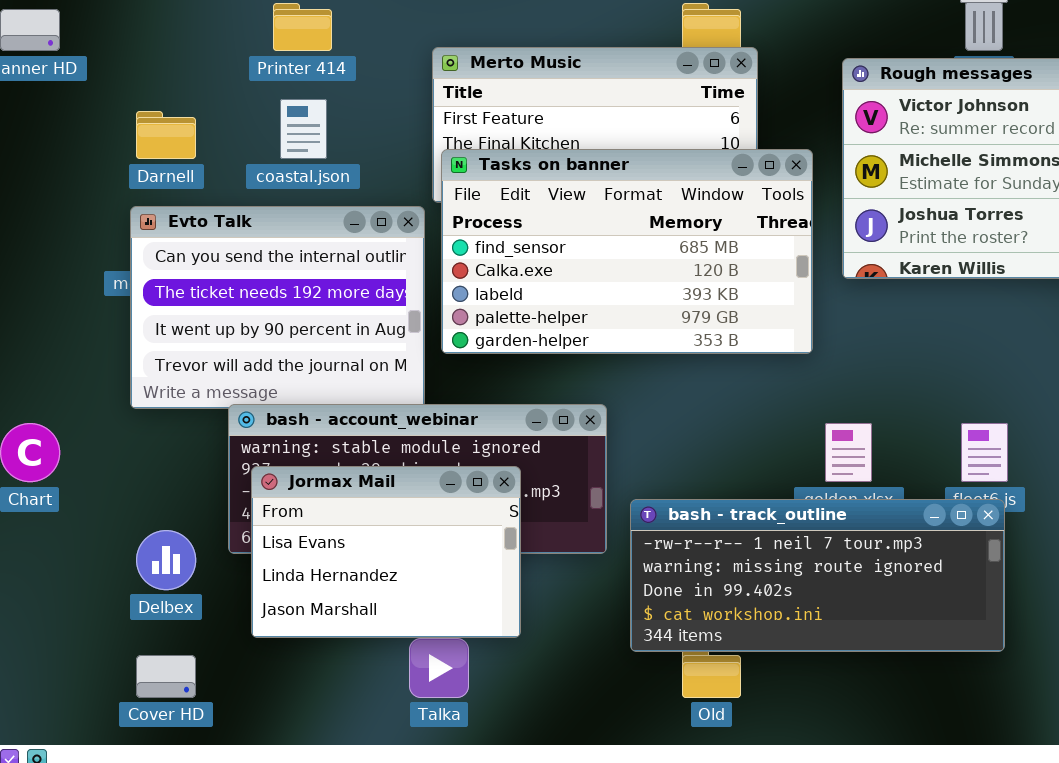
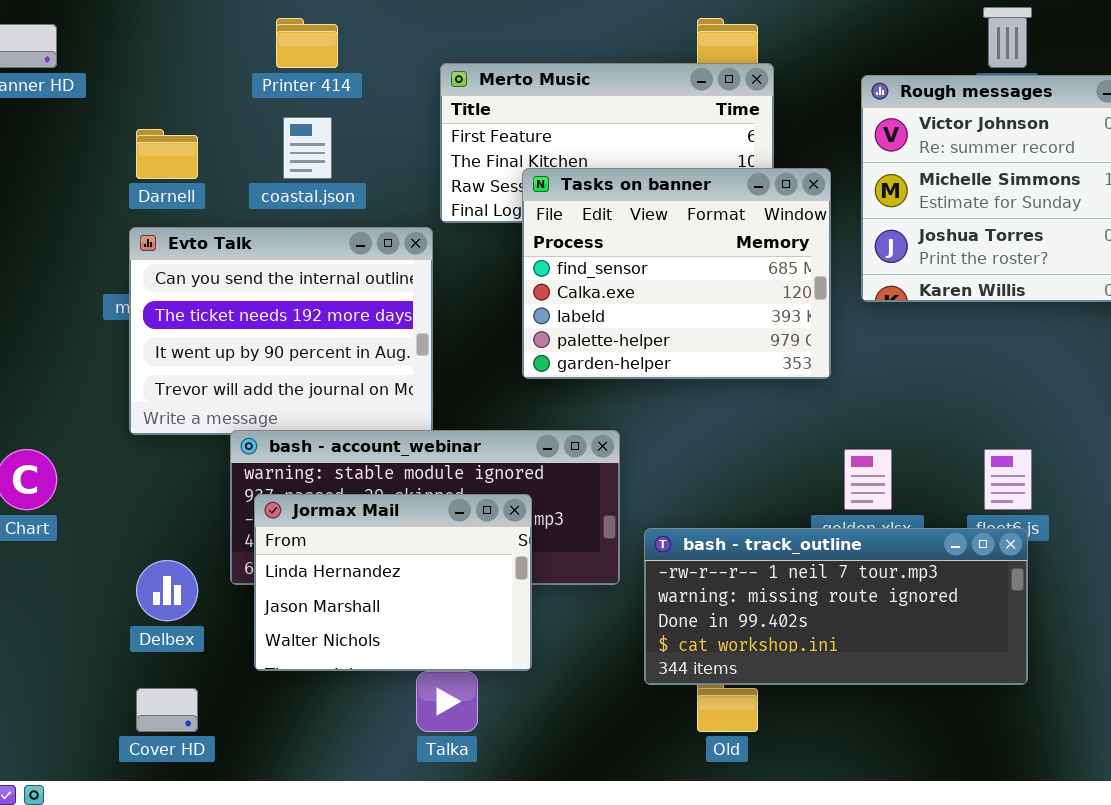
Tasks on banner: [441,149,813,354] -> [522,168,831,379], resized
Jormax Mail: [251,466,521,638] -> [254,494,532,671], scrolled down 1 row

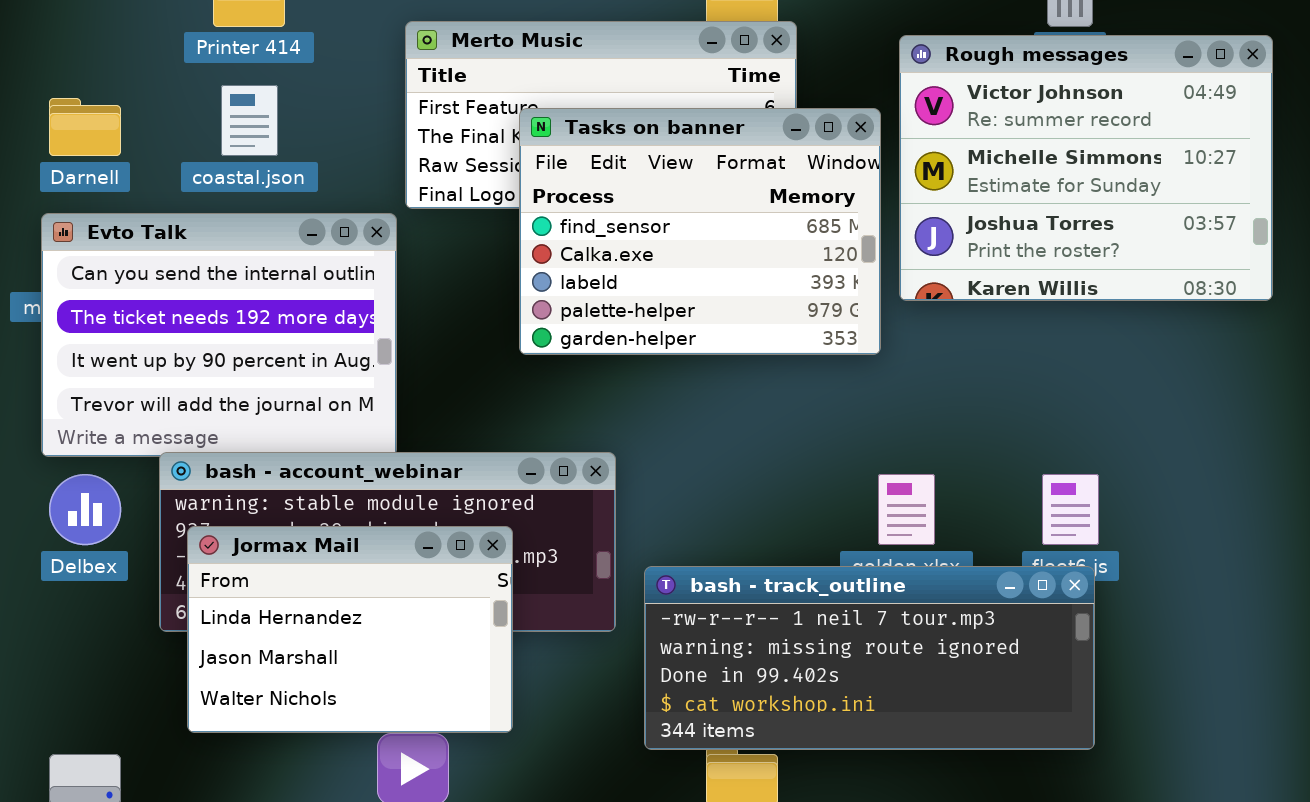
Tasks on banner: [522,168,831,379] -> [519,108,881,355], moved
Delbex: [136,560,198,621] -> [49,474,121,545], moved

